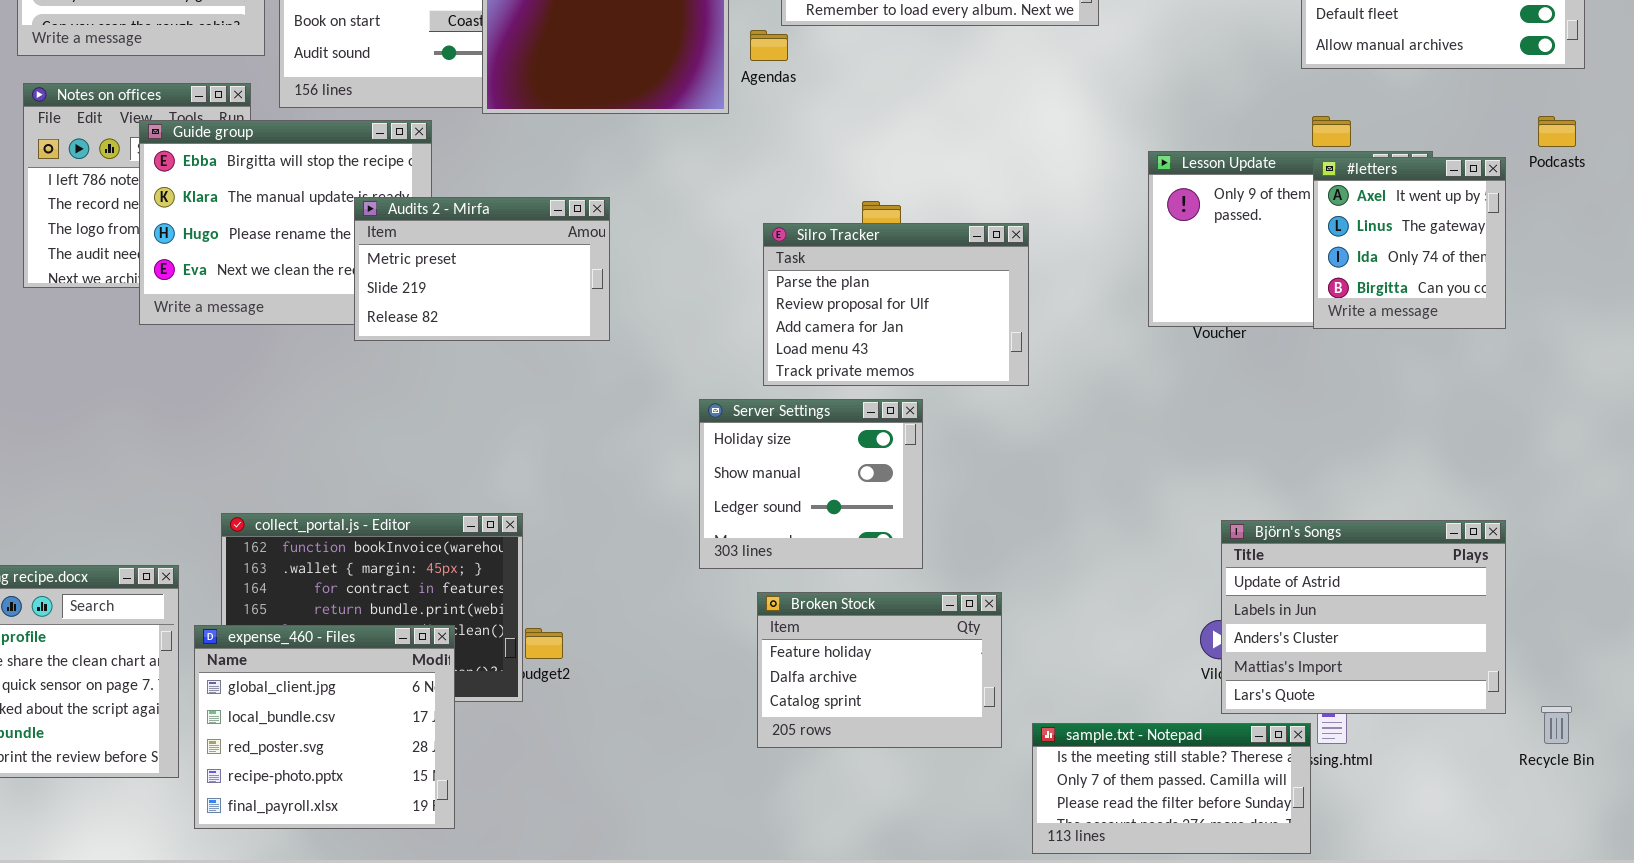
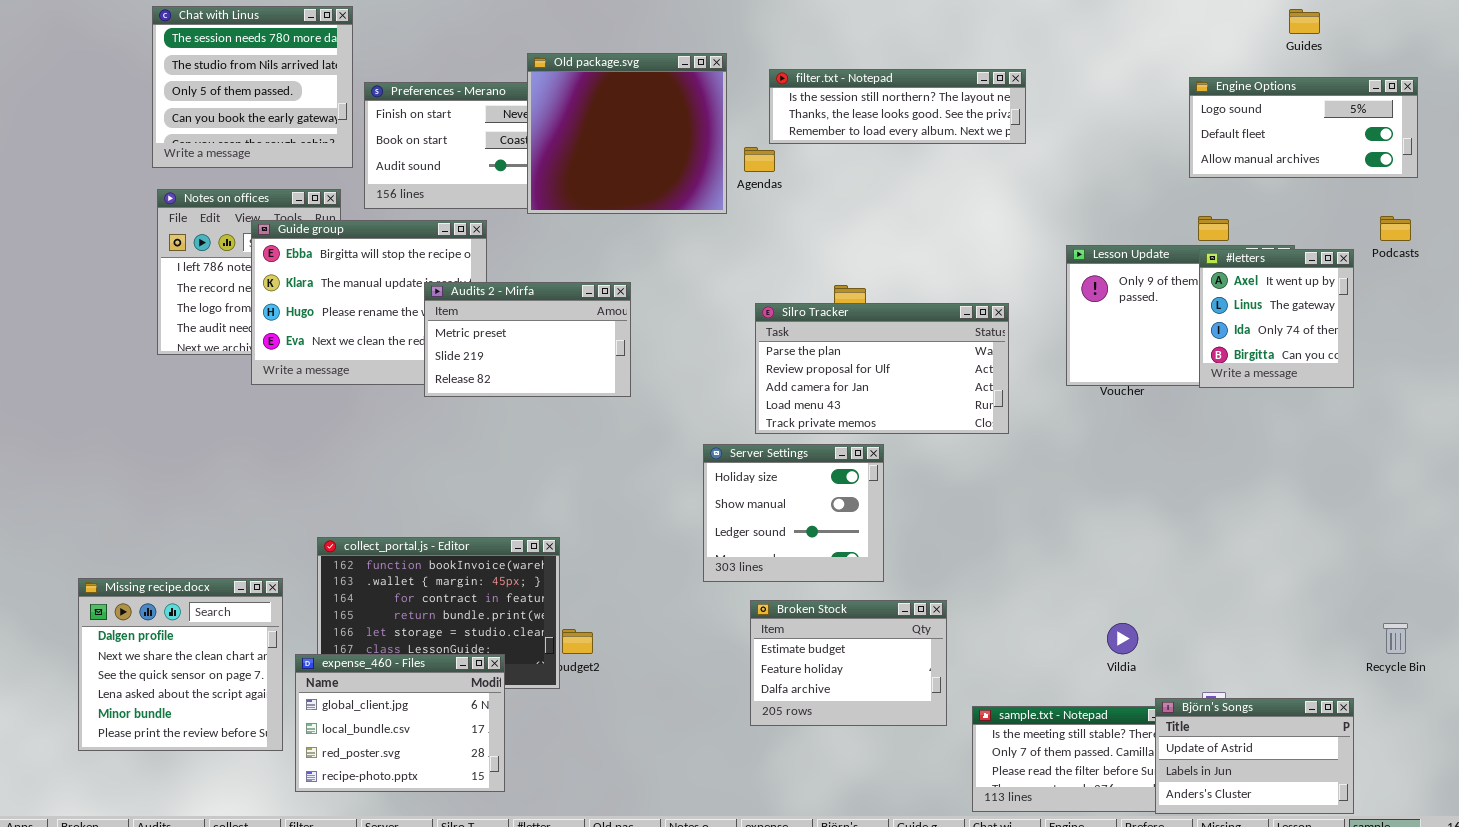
Silro Tracker: [763,223,1029,386] -> [755,303,1009,434], resized
Björn's Songs: [1221,520,1506,714] -> [1155,698,1354,814], moved, resized
Broken Stock: [757,592,1002,748] -> [750,600,947,726], scrolled up 1 row
expense_460 - Files: [194,625,455,829] -> [295,654,505,792], resized
Recycle Bin: [1541,706,1572,744] -> [1383,623,1408,654], moved

